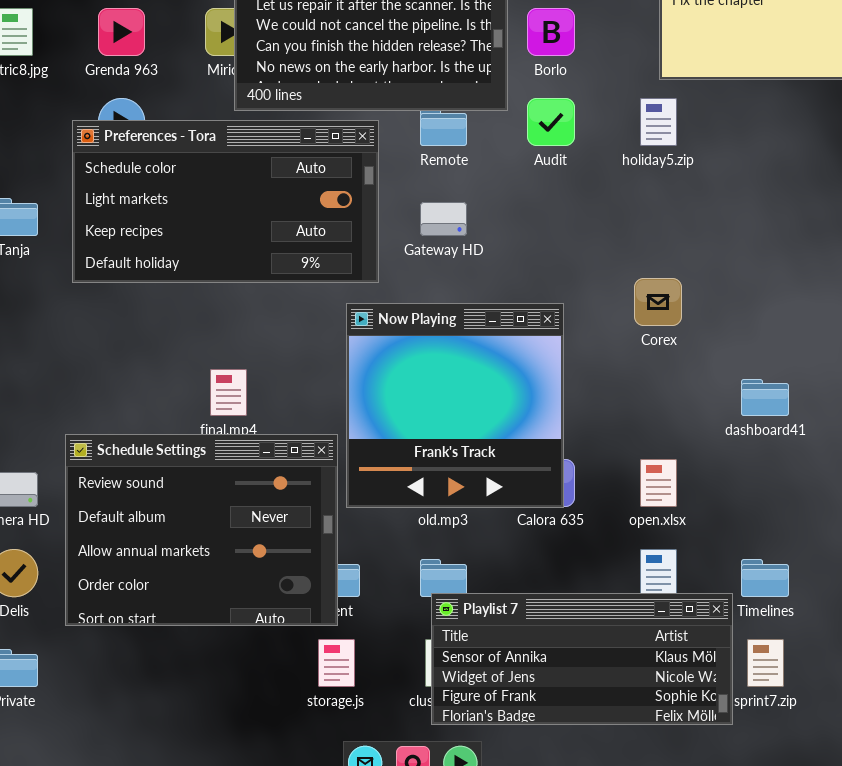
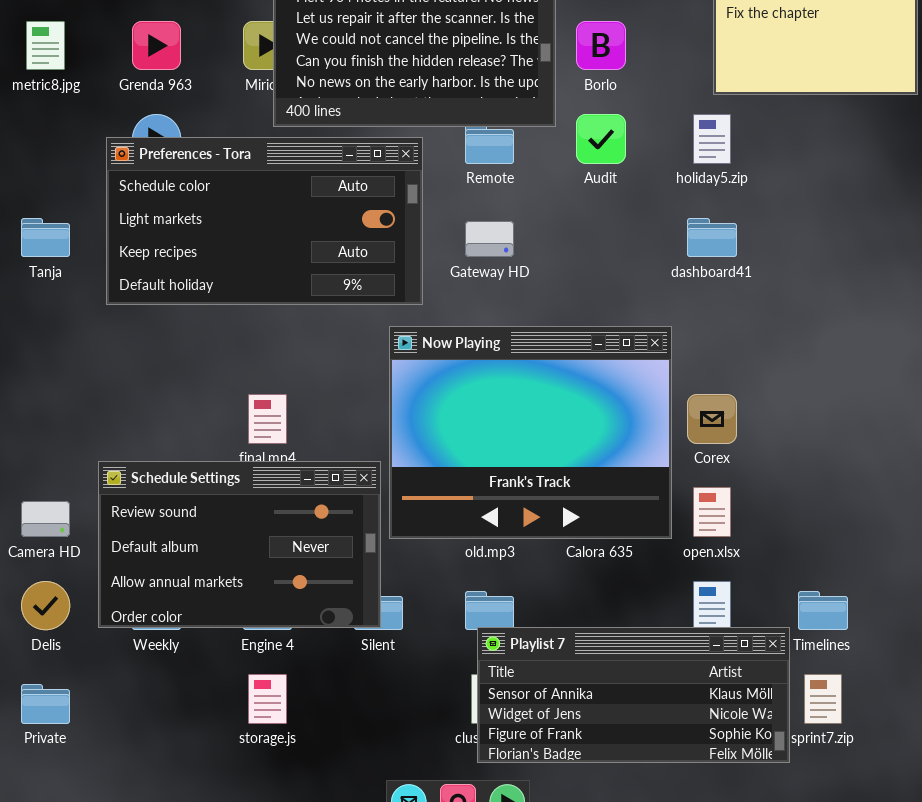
Corex: [634,278,682,326] -> [687,394,737,444], moved
Now Playing: [346,303,564,508] -> [389,326,672,539], resized
dashboard41: [741,379,789,416] -> [687,218,737,257], moved
Schedule Settings: [65,434,338,626] -> [98,461,381,628], resized
storage.js: [318,639,355,687] -> [248,674,287,724], moved

